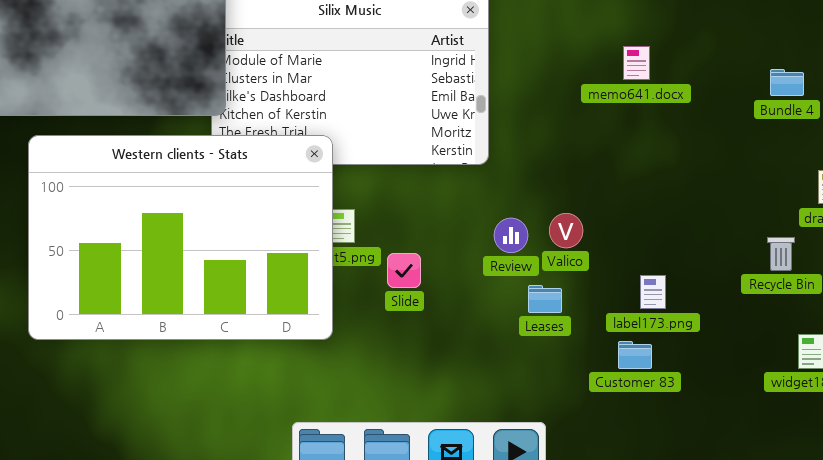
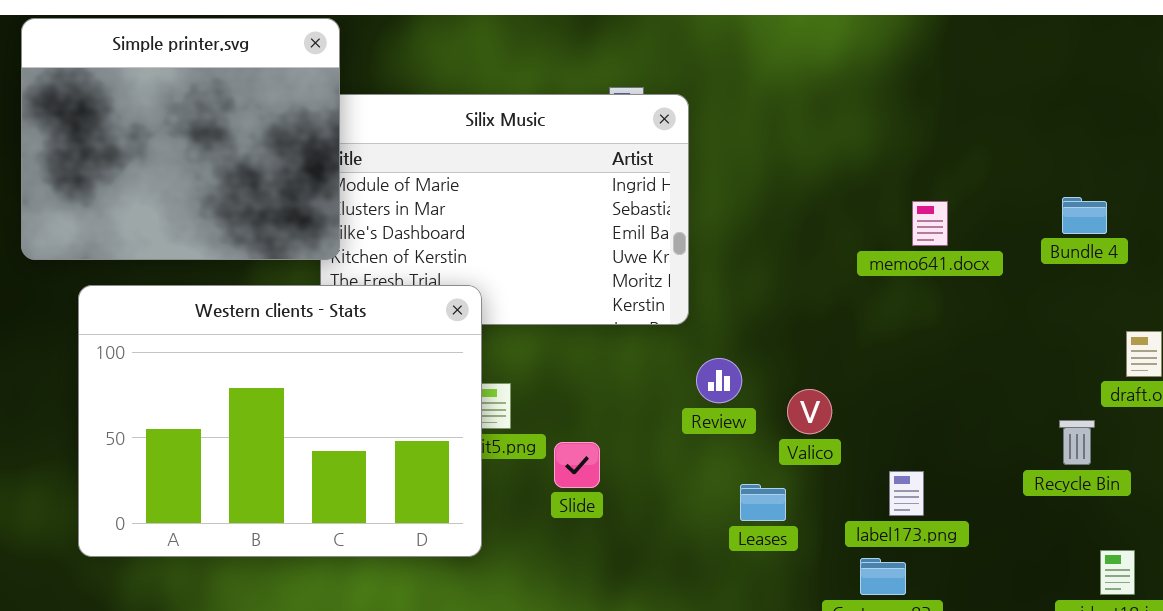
memo641.docx: [623,46,650,80] -> [912,201,948,246], moved
Valico: [549,213,583,248] -> [787,389,832,434], moved
Review: [494,218,528,253] -> [696,358,742,403], moved

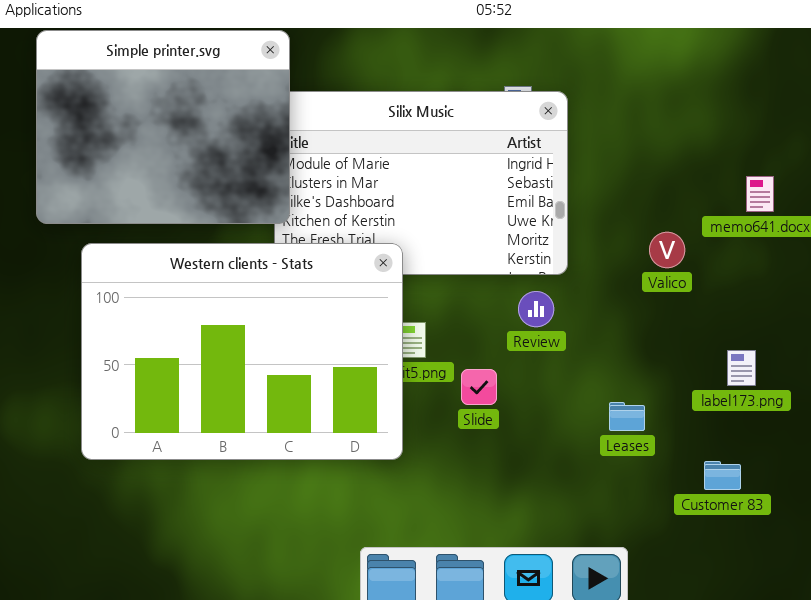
Review: [696,358,742,403] -> [518,291,554,327], moved
Valico: [787,389,832,434] -> [649,232,685,268], moved
label173.png: [889,471,924,516] -> [727,350,756,386], moved

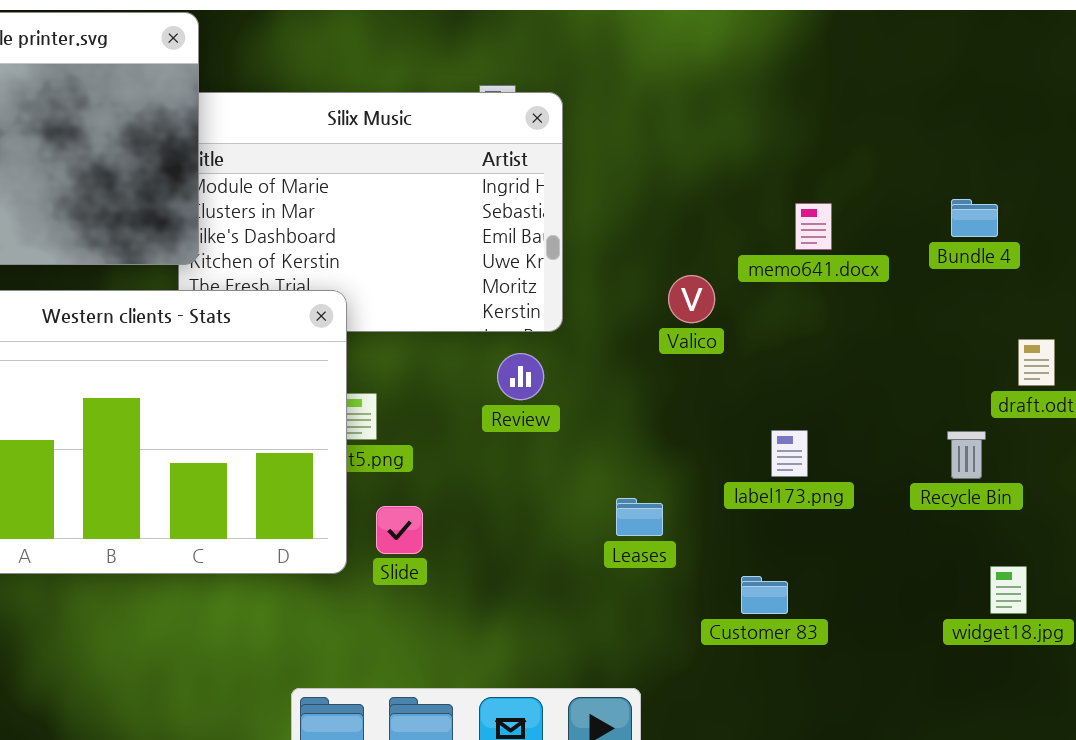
Slide: [461,369,497,405] -> [376,506,423,554], moved

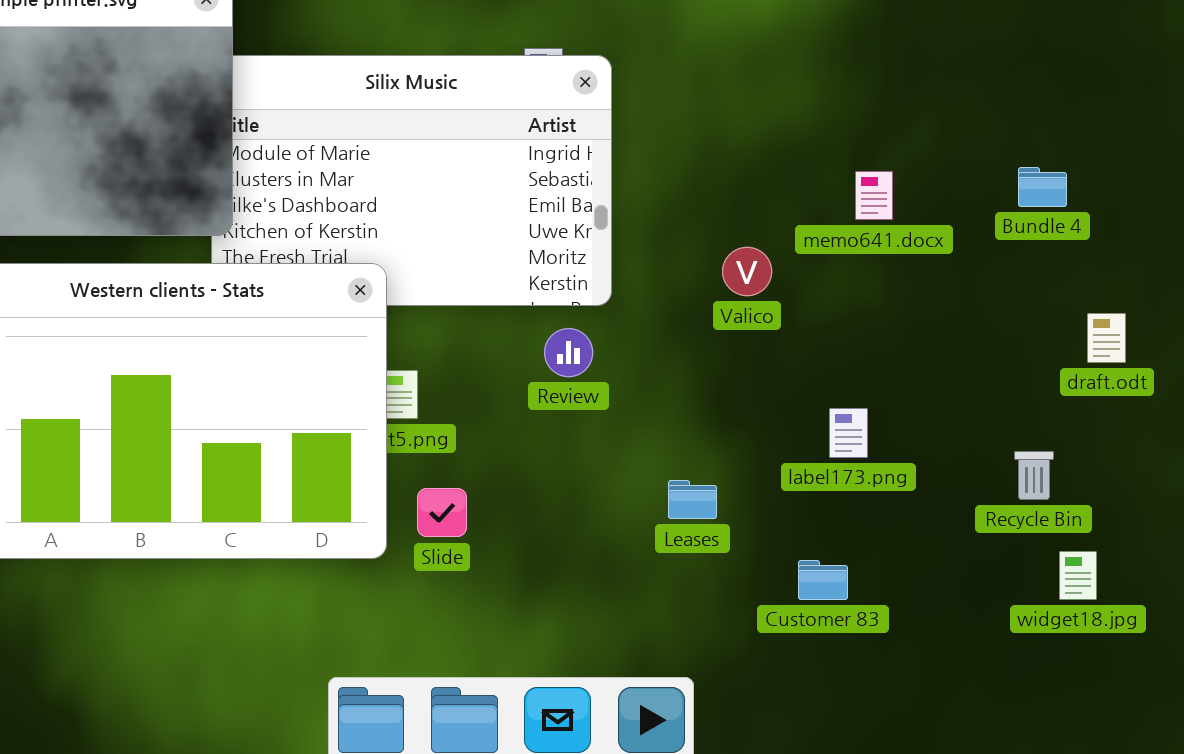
Recycle Bin: [947,431,986,479] -> [1014,451,1054,500], moved

